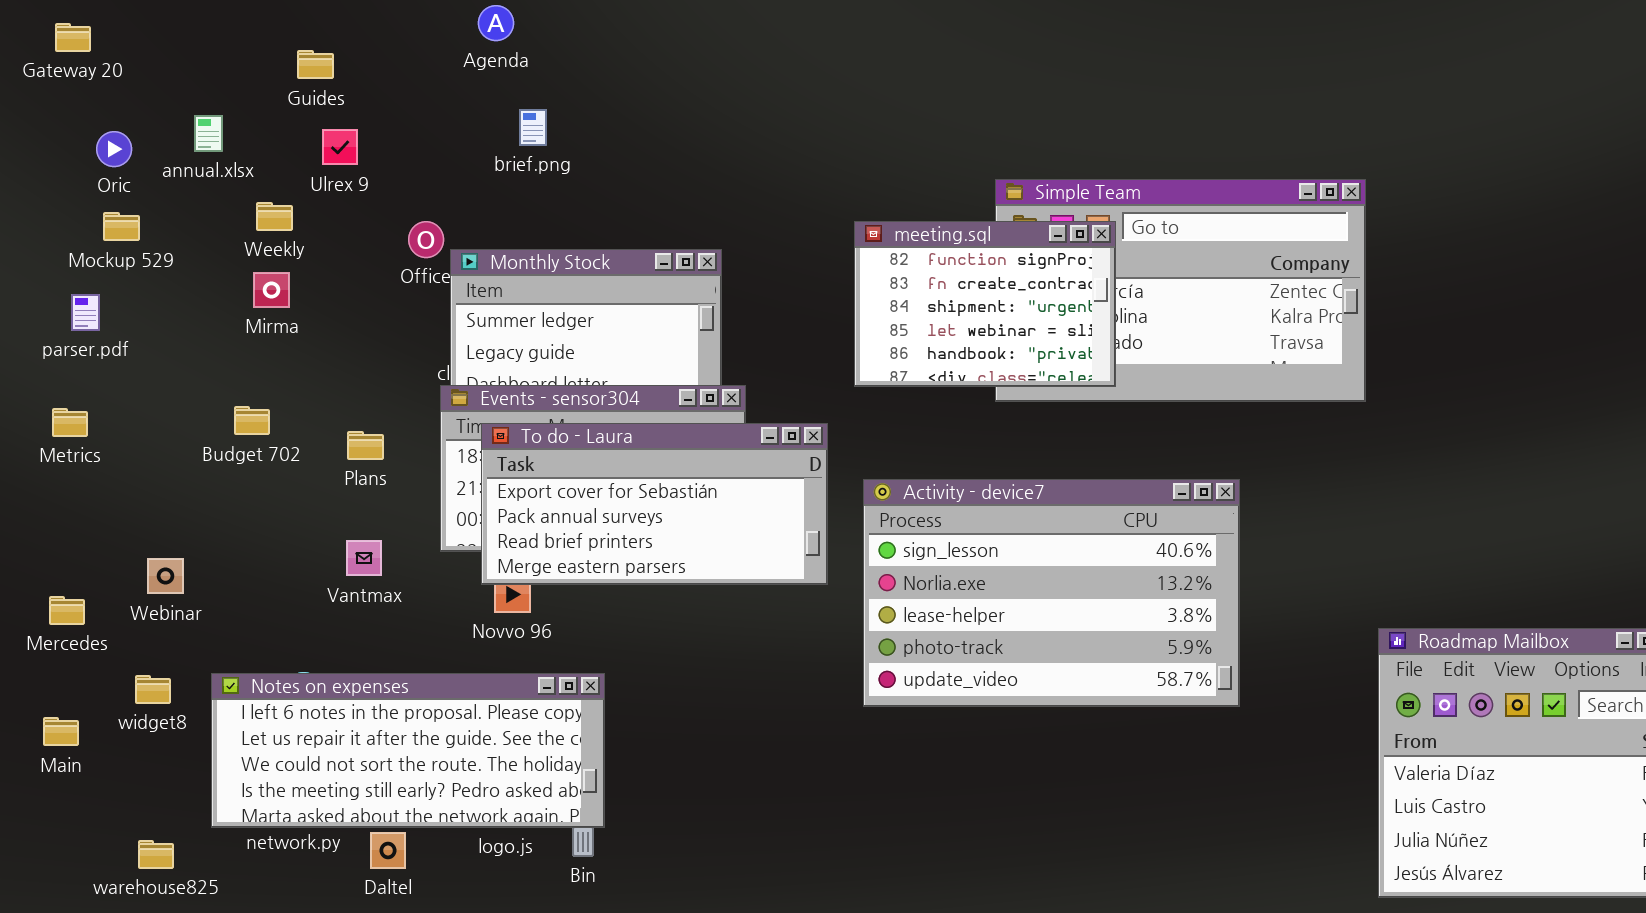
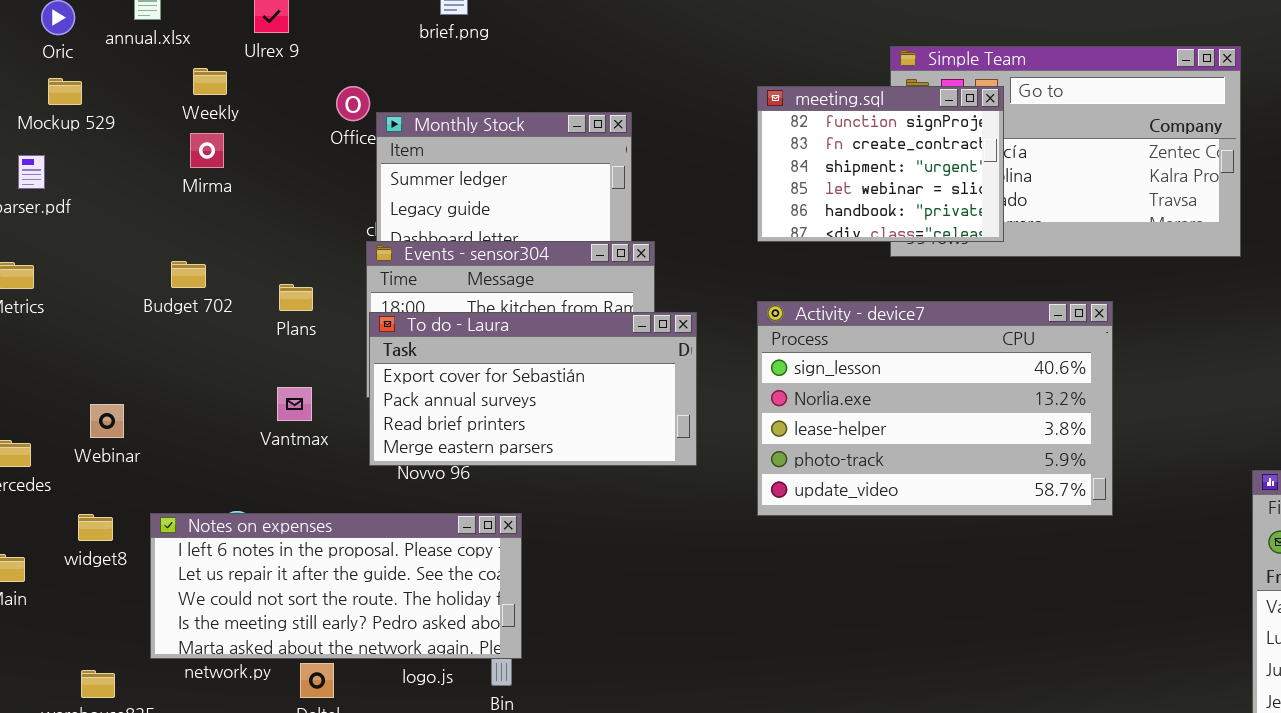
To do - Laura: [481,423,828,585] -> [369,312,697,466], moved
Activity - device7: [863,479,1240,707] -> [757,301,1113,516], moved

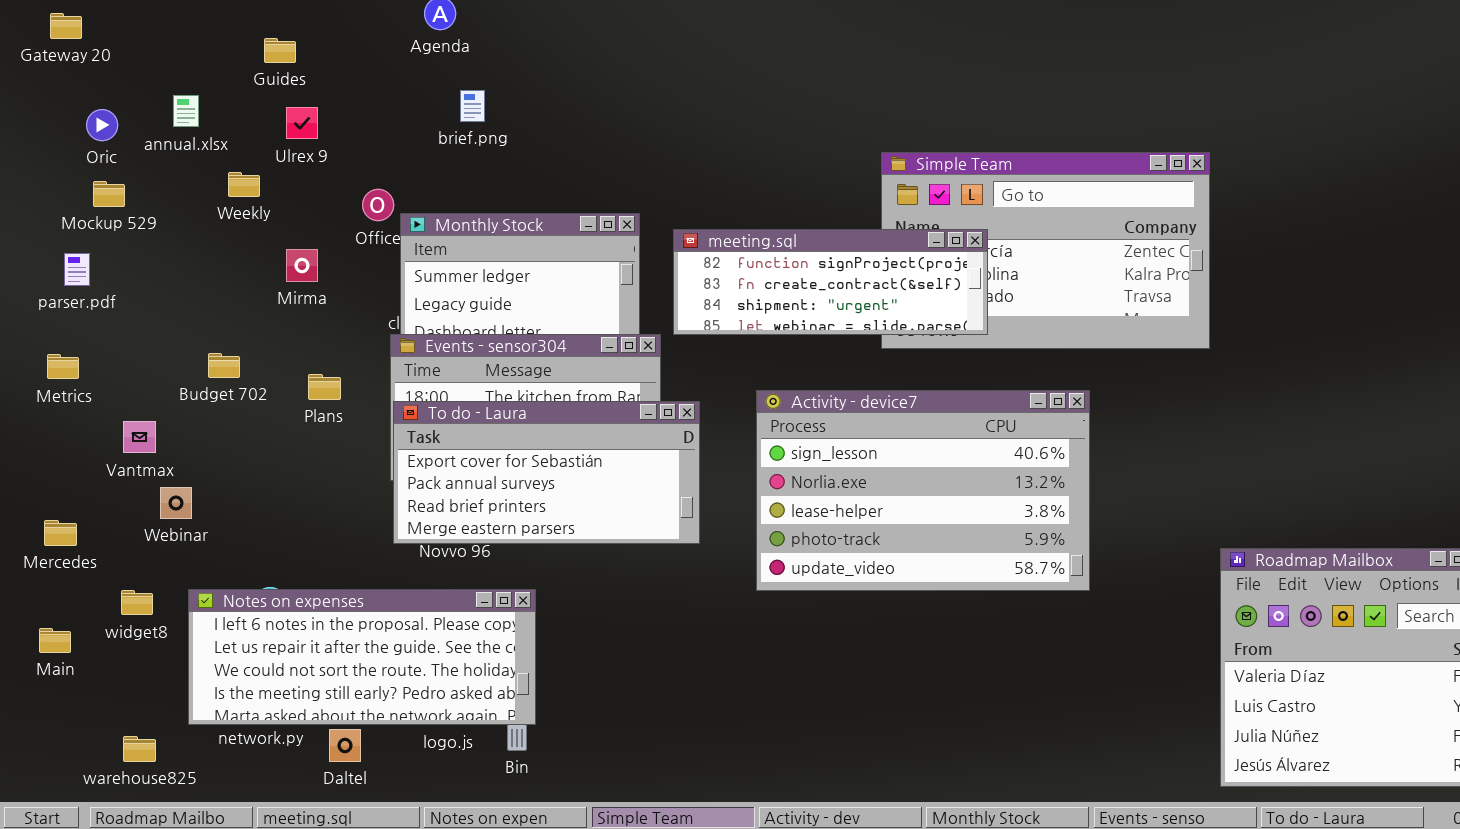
meeting.sql: [757,86,1004,242] -> [673,229,988,335], resized
Mirma: [190,133,224,168] -> [286,249,318,282], moved
Vantmax: [277,387,312,421] -> [123,421,156,453], moved
Webinar: [90,404,124,438] -> [160,487,192,519], moved

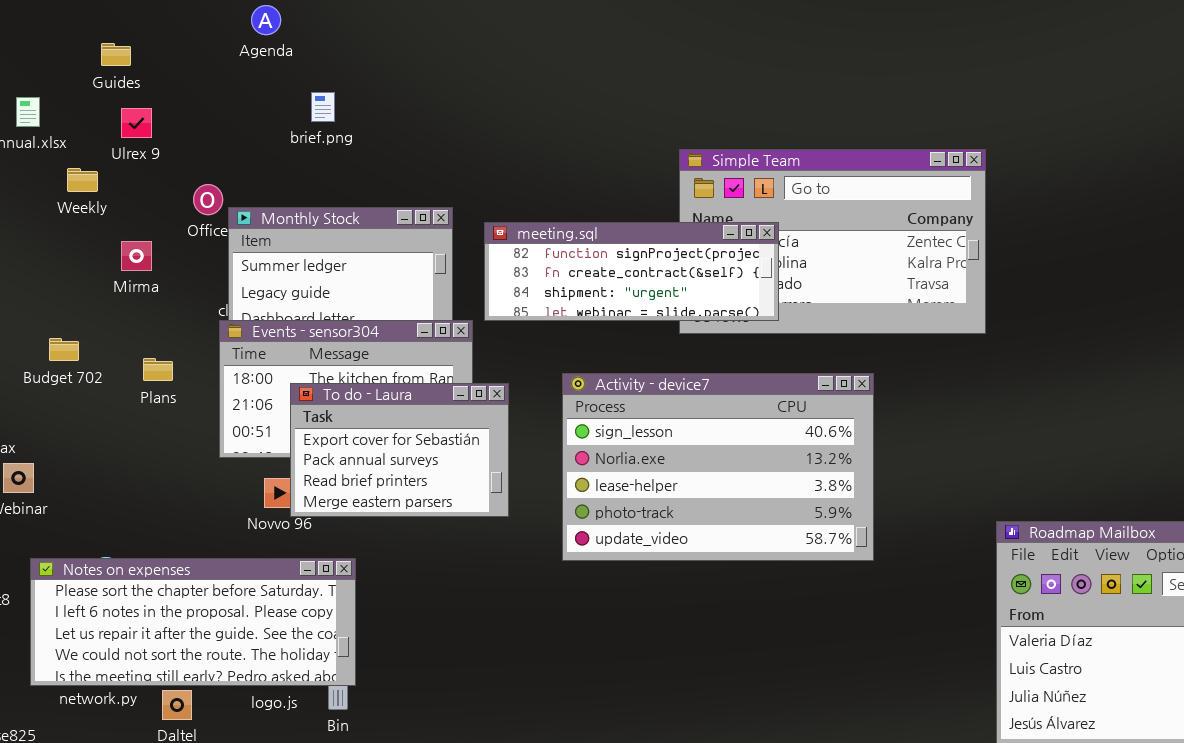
brief.png: [460,90,485,122] -> [311,92,335,122], moved
To do - Laura: [393,401,700,544] -> [290,383,509,517], resized
Notes on expenses: [188,589,536,725] -> [30,558,356,686], scrolled up 1 row

